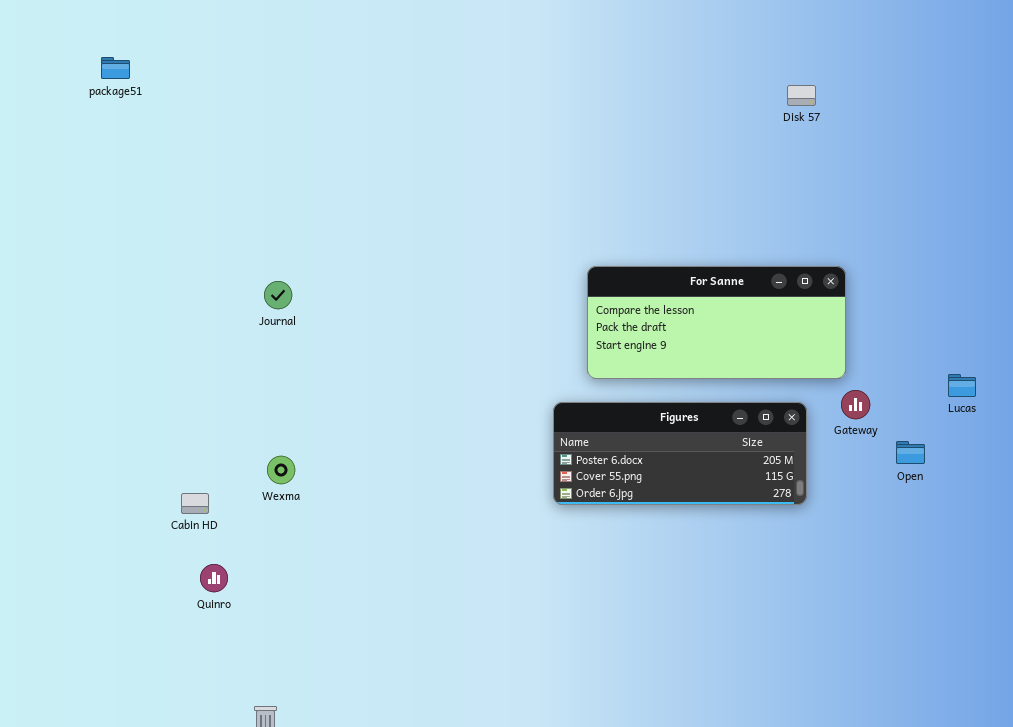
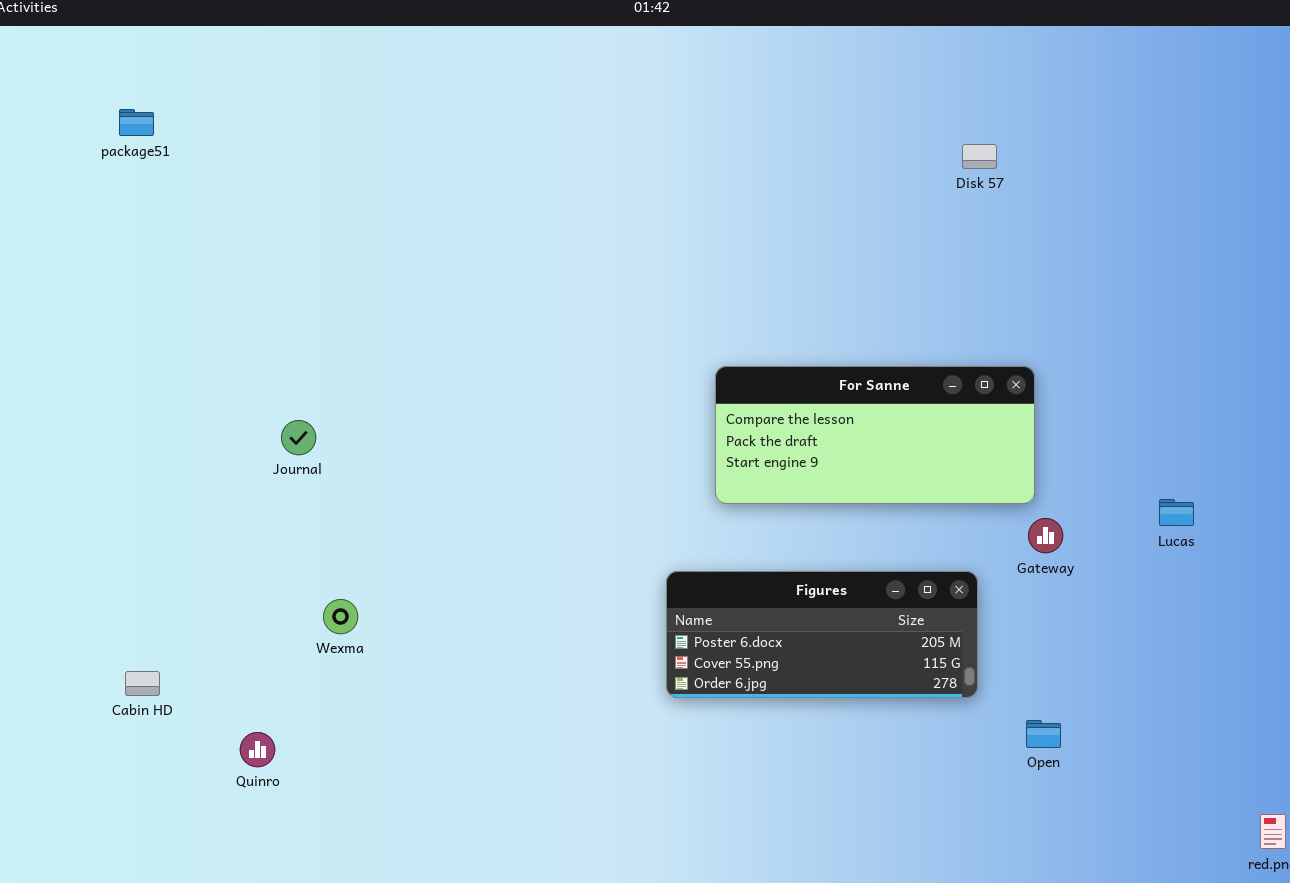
Journal: [264,281,292,309] -> [281,420,316,455], moved
Figures: [553,402,807,505] -> [666,571,978,698], moved
Open: [896,441,925,464] -> [1026,720,1061,748], moved
Cabin HD: [181,493,209,514] -> [125,671,160,696], moved

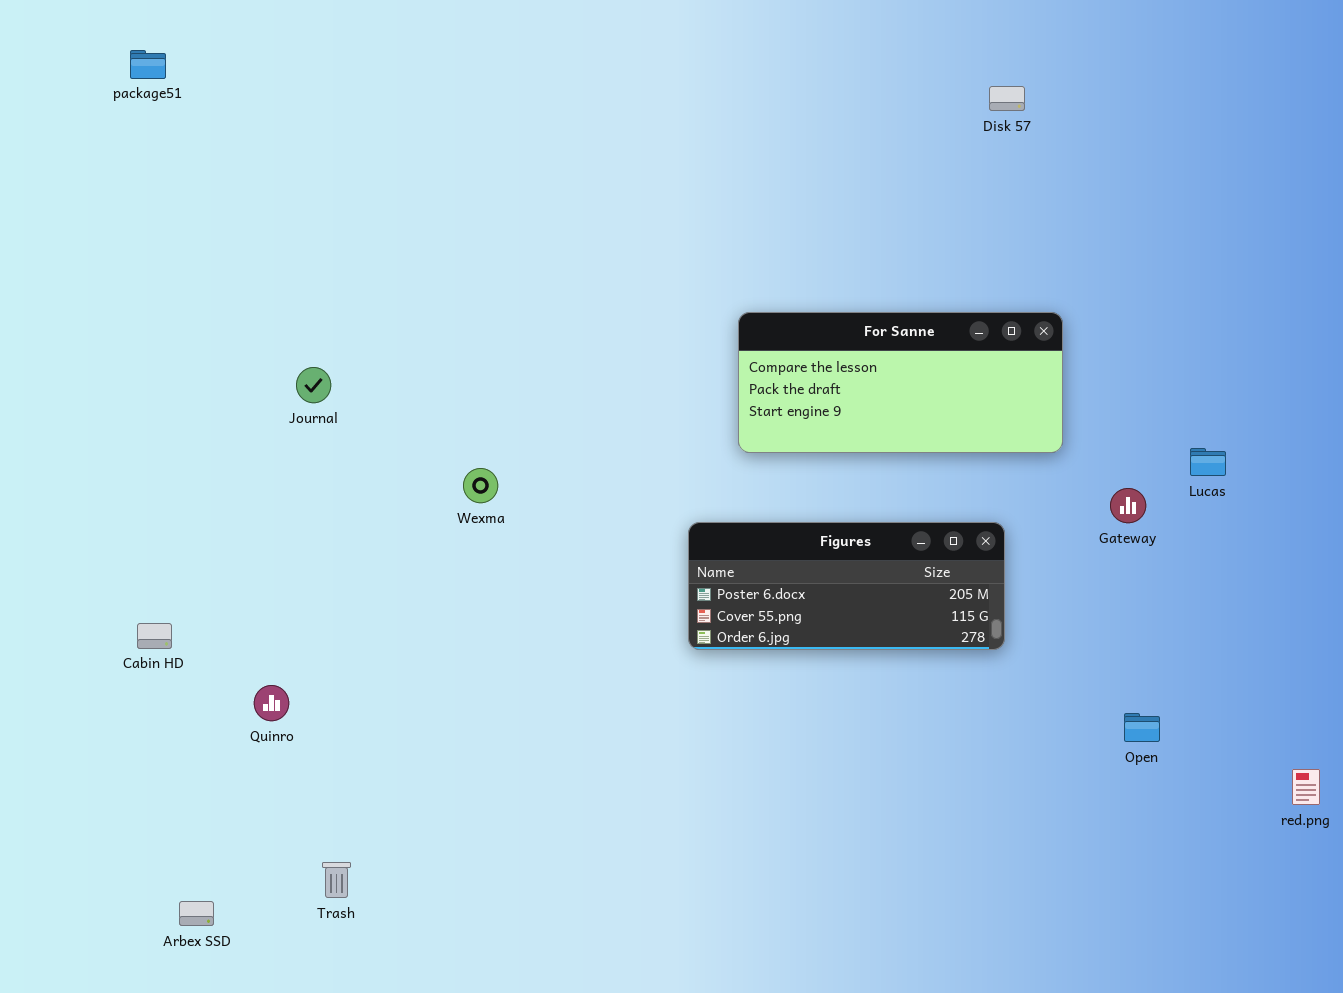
Gateway: [1028,518,1063,553] -> [1110,488,1146,523], moved
Wexma: [323,599,358,634] -> [463,468,498,503], moved
Open: [1026,720,1061,748] -> [1124,713,1160,742], moved

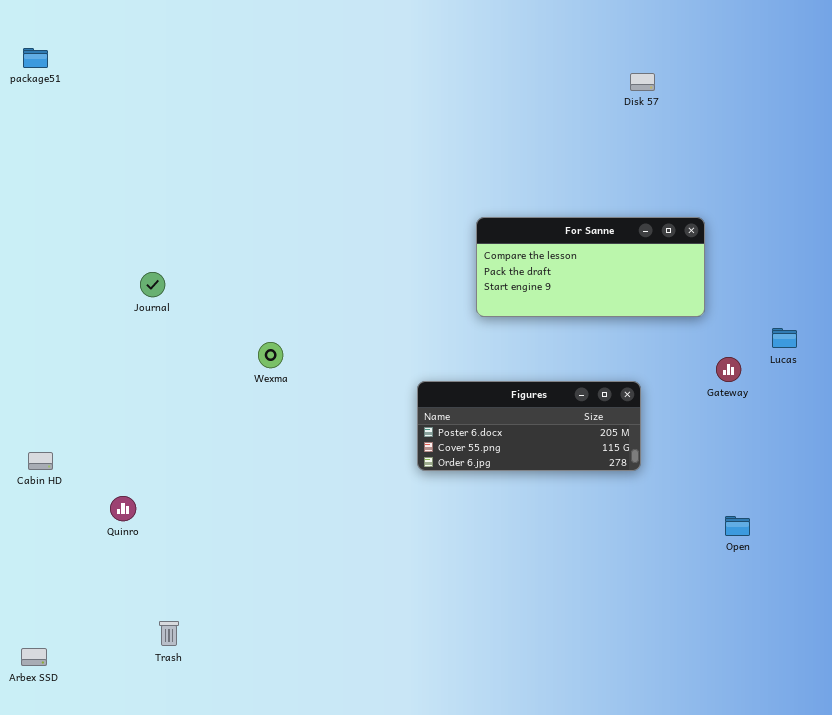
For Sanne: [738,312,1063,453] -> [476,217,705,317], moved
Arbex SSD: [179,901,214,926] -> [21,648,47,666], moved

